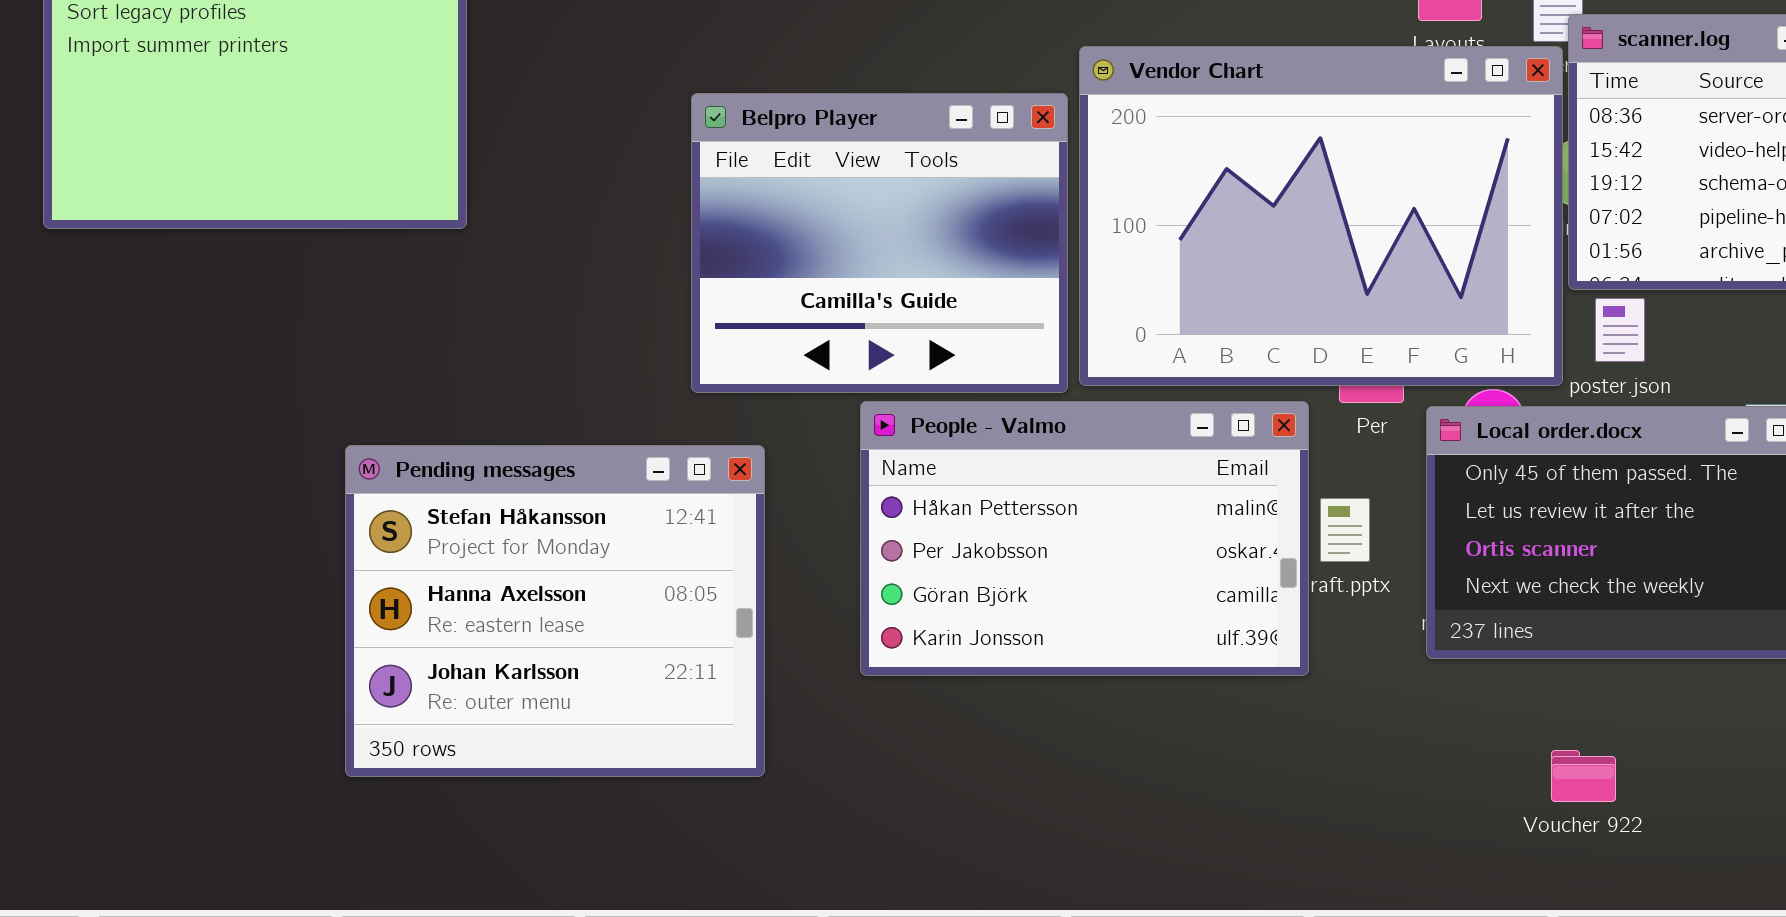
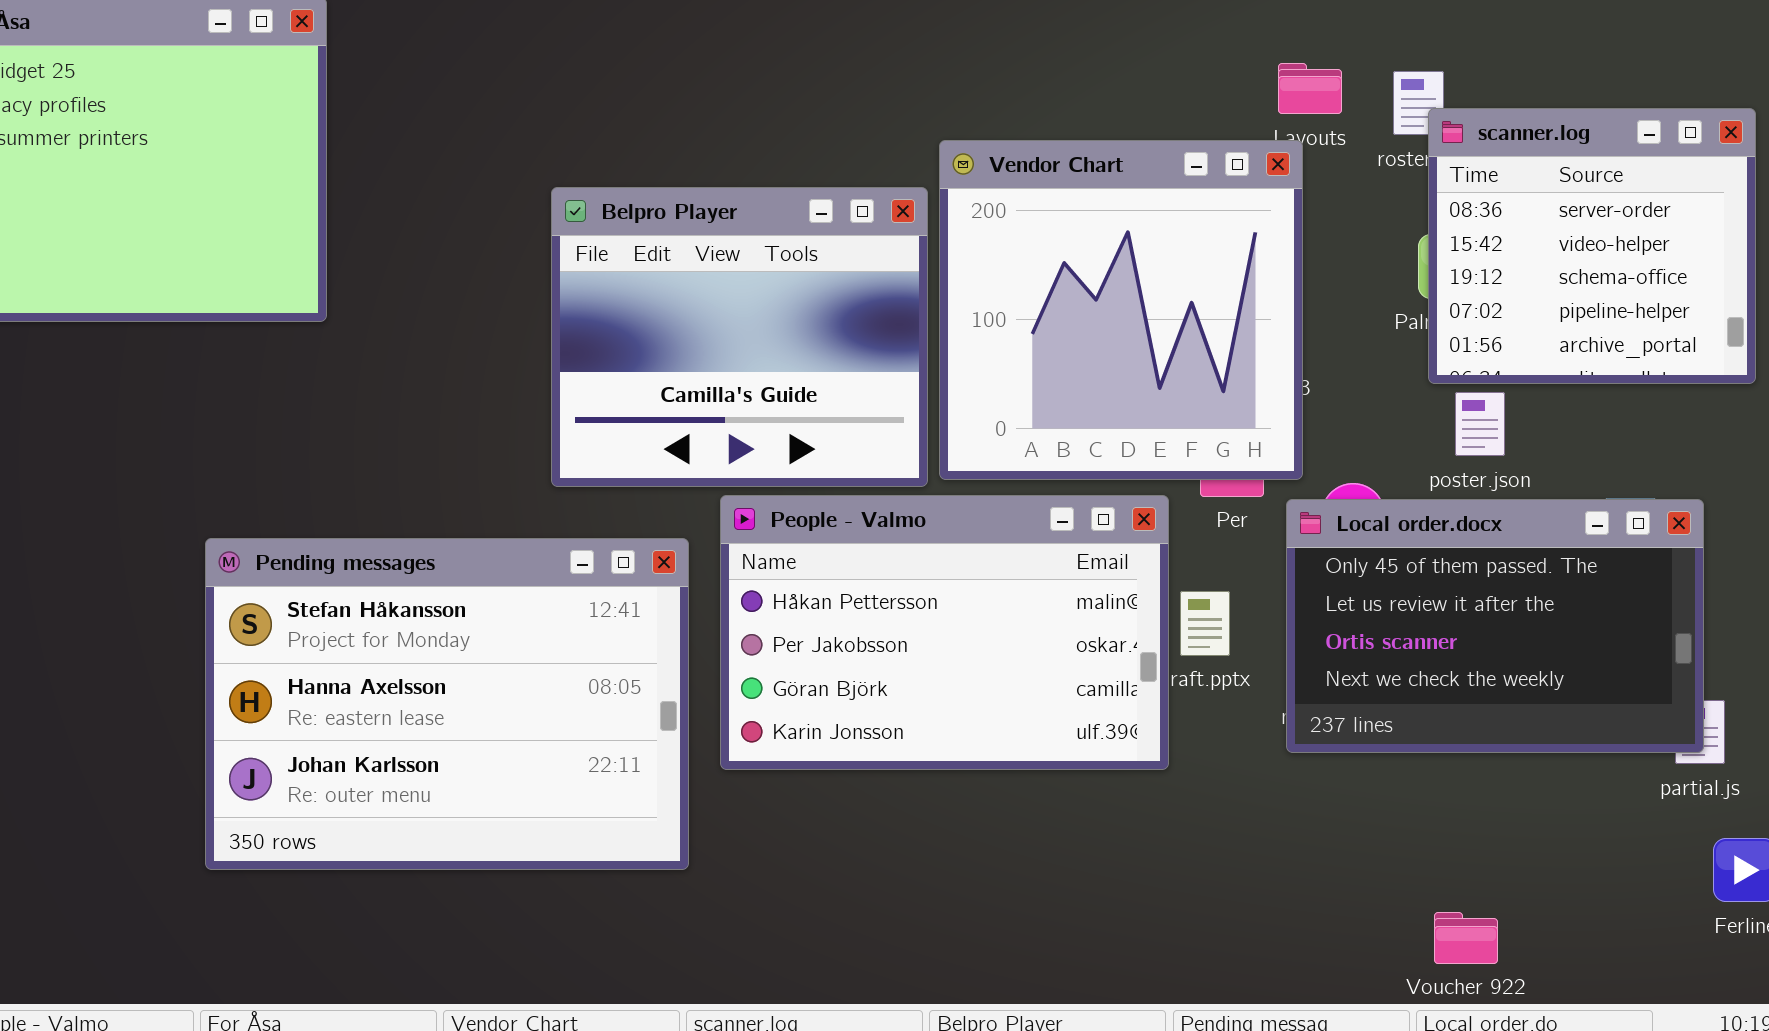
Vendor Chart: [1079,46,1563,386] -> [939,140,1303,480], resized
Pending messages: [345,445,765,777] -> [205,538,689,870], resized
Voucher 922: [1551,750,1616,802] -> [1434,912,1498,964], moved

